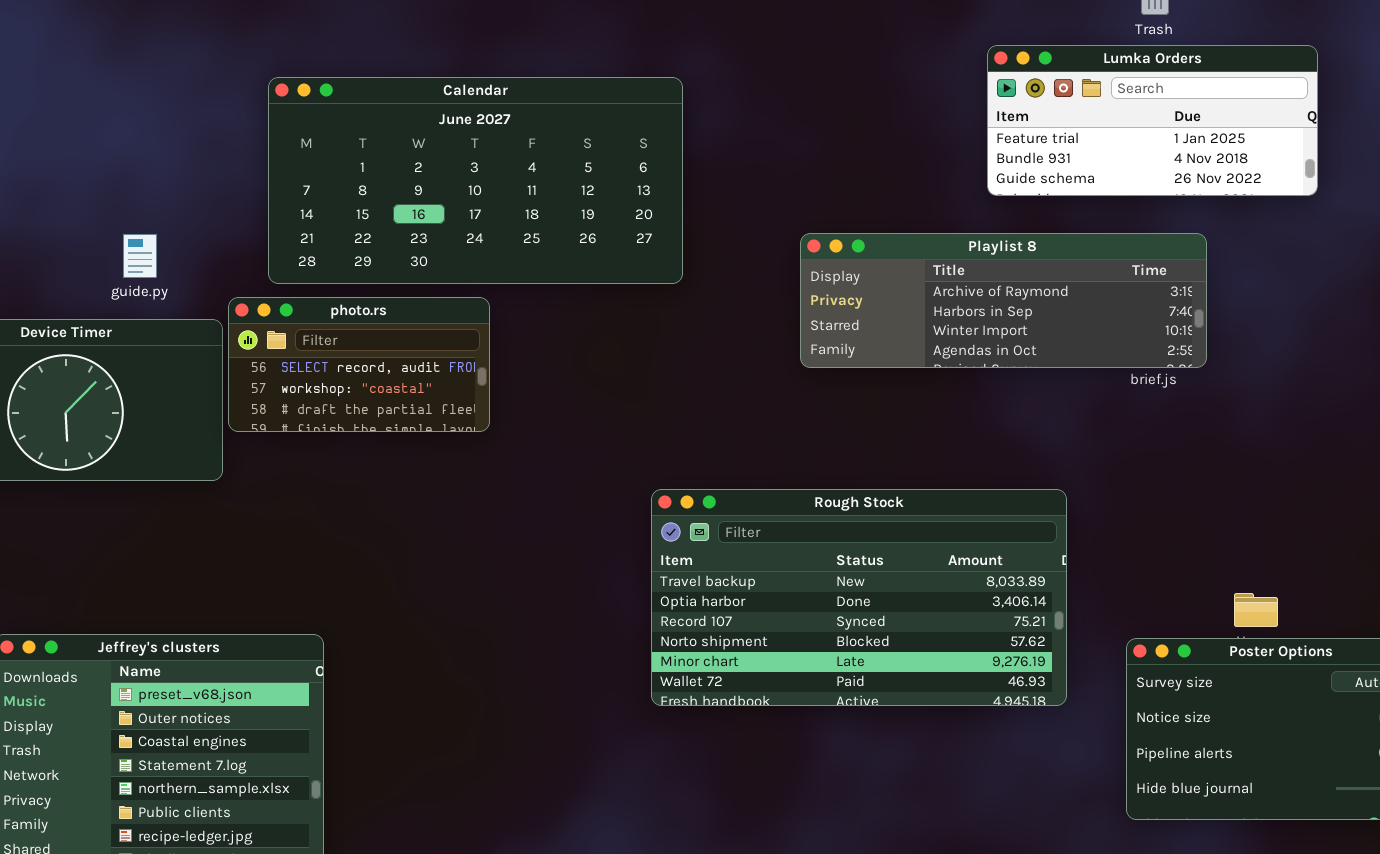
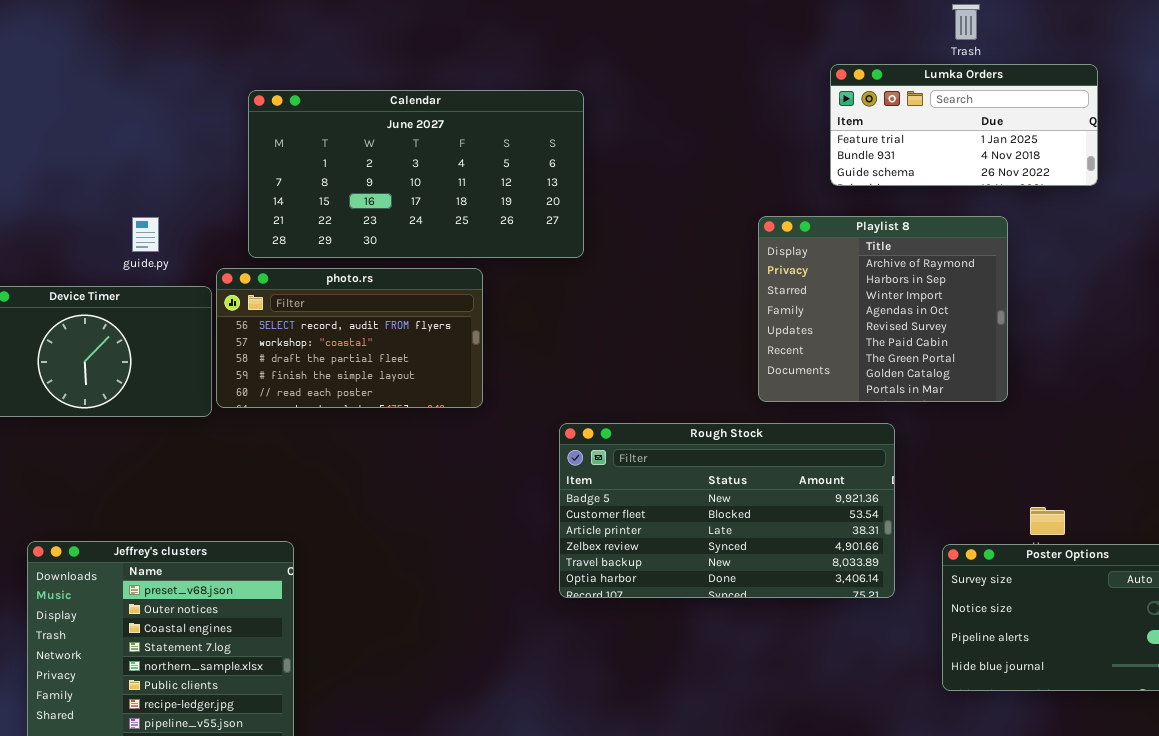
Playlist 8: [800,233,1207,368] -> [758,216,1008,402], resized
photo.rs: [228,297,490,432] -> [216,268,483,408], resized
Rough Stock: [651,489,1067,706] -> [559,423,895,598], scrolled up 4 rows

